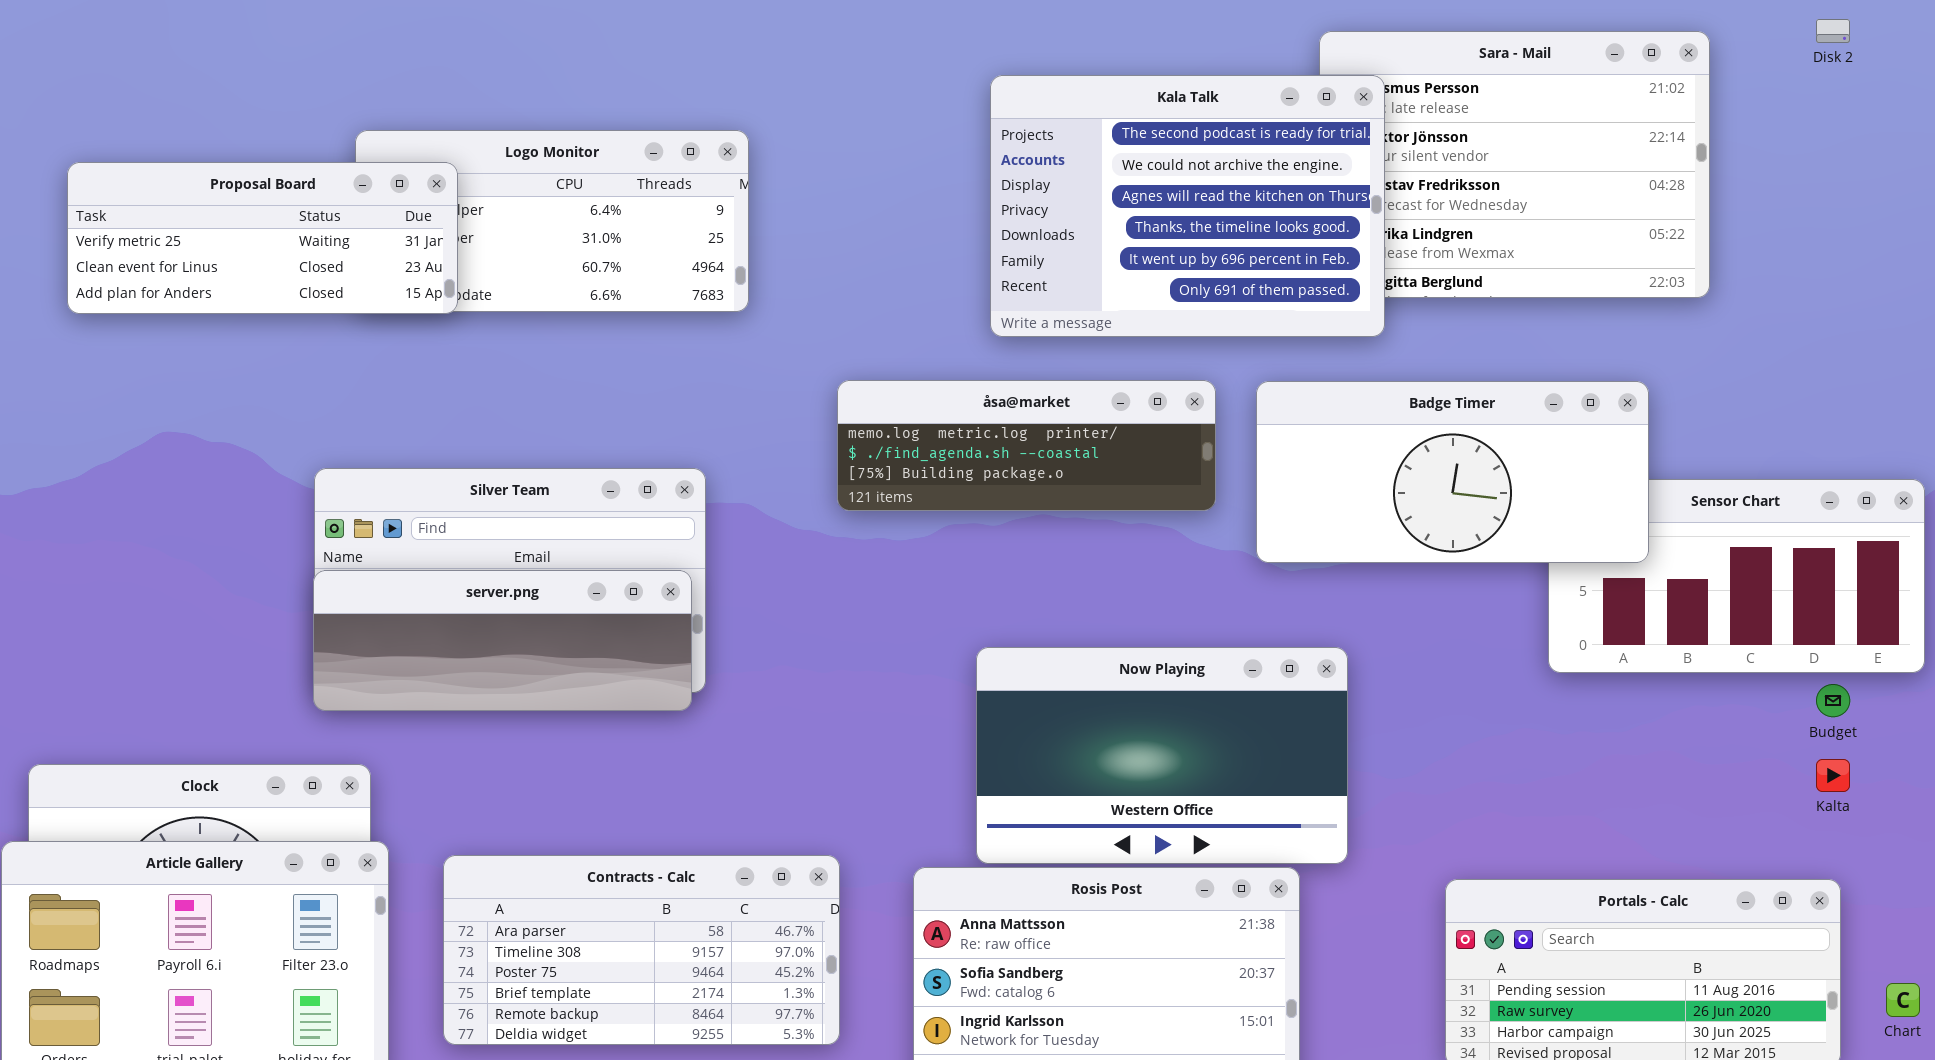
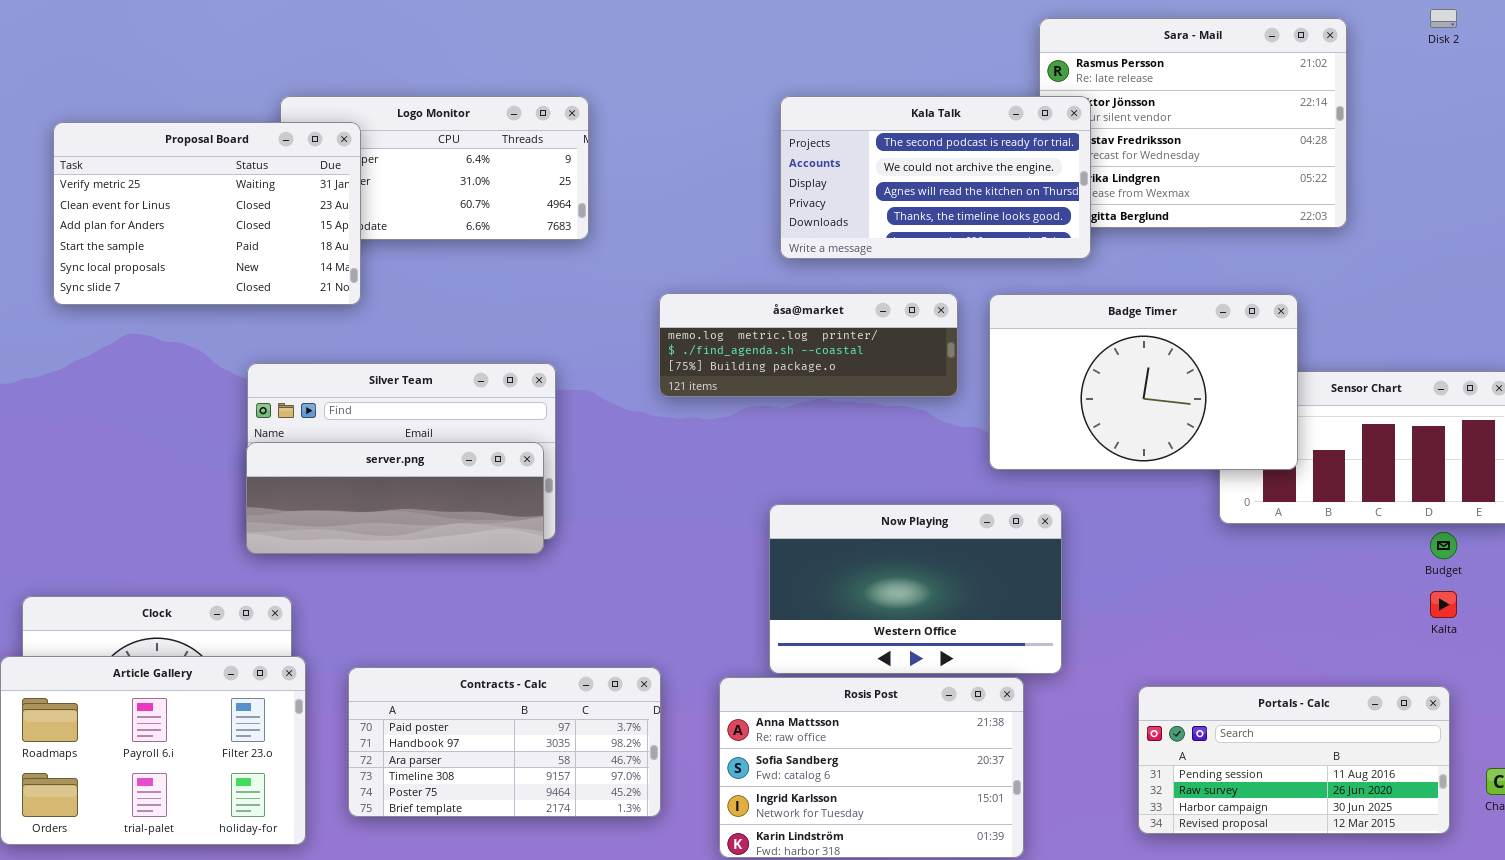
Kala Talk: [990,75,1385,337] -> [780,96,1091,259], resized
Proposal Board: [67,162,458,314] -> [53,122,361,305], resized
Badge Timer: [1256,381,1649,563] -> [989,294,1298,470], resized
Contracts - Calc: [443,855,840,1045] -> [348,667,661,817], scrolled up 2 rows

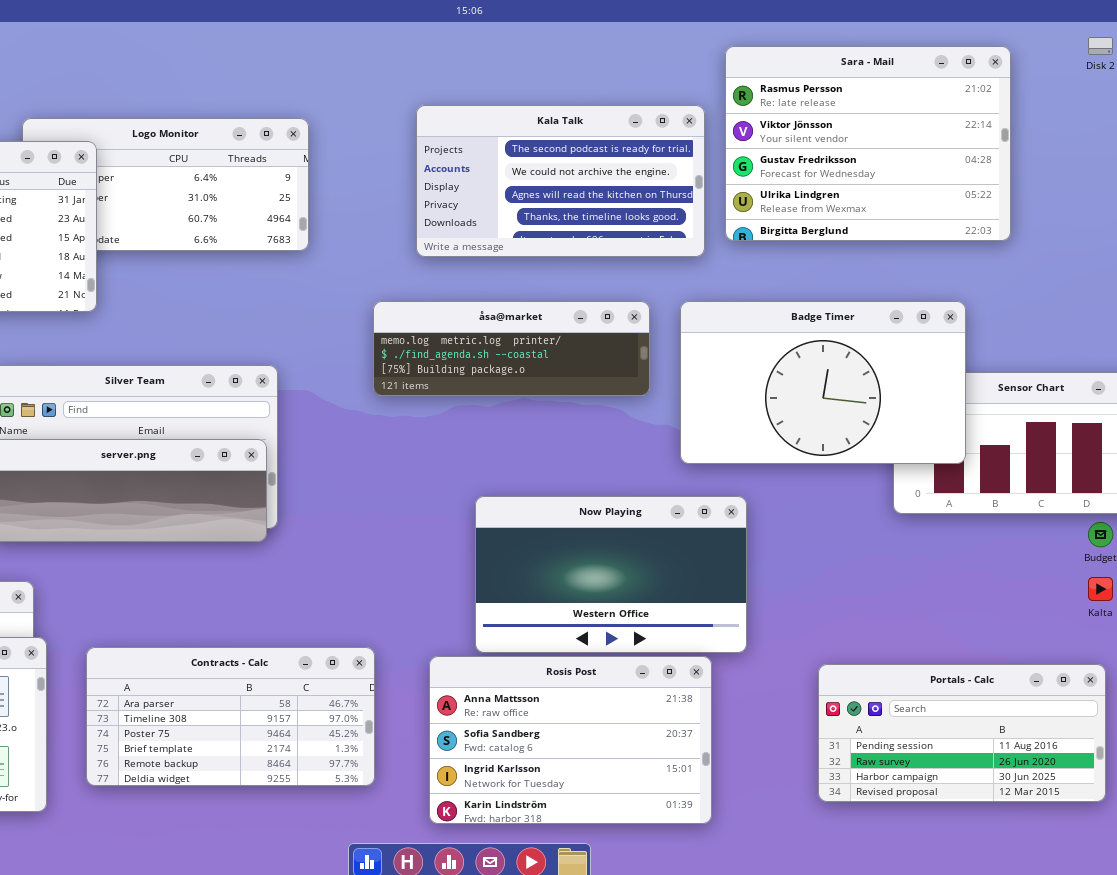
Kala Talk: [780,96,1091,259] -> [416,105,705,257], moved
Contracts - Calc: [348,667,661,817] -> [86,647,375,786], scrolled down 2 rows

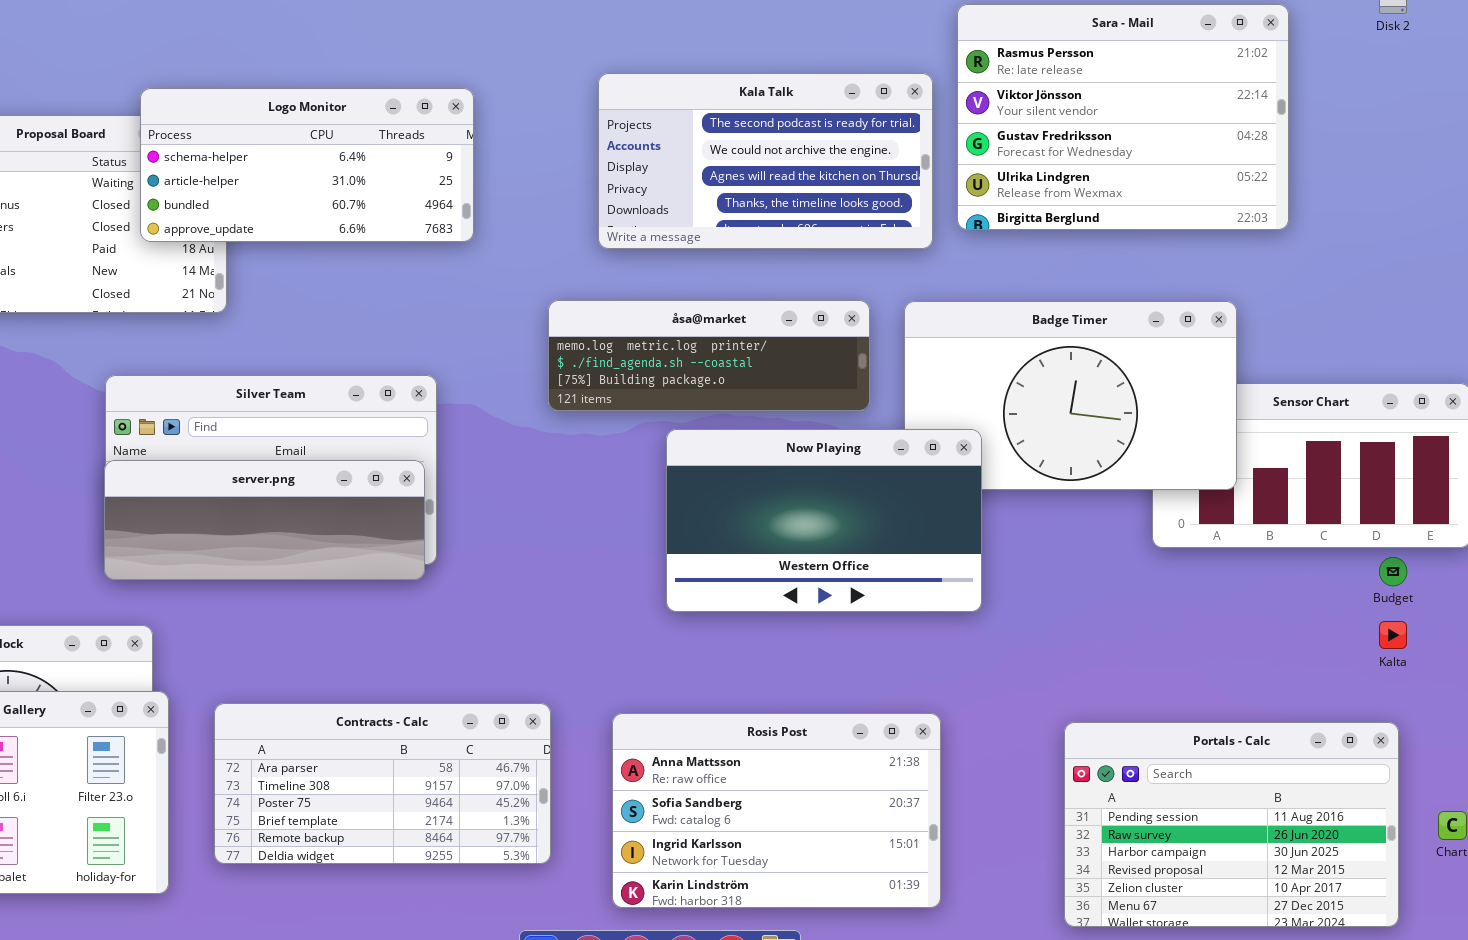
Logo Monitor: [22,118,309,251] -> [140,88,474,242], raised
Now Playing: [475,496,747,653] -> [666,429,982,612], moved
Portals - Calc: [818,664,1106,802] -> [1064,722,1399,927], resized

